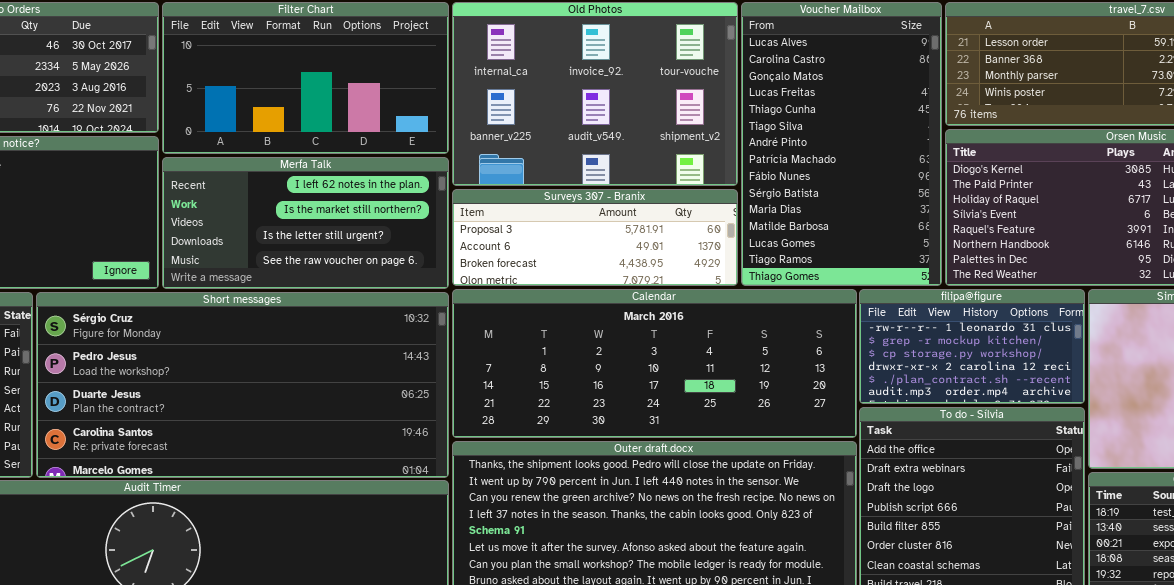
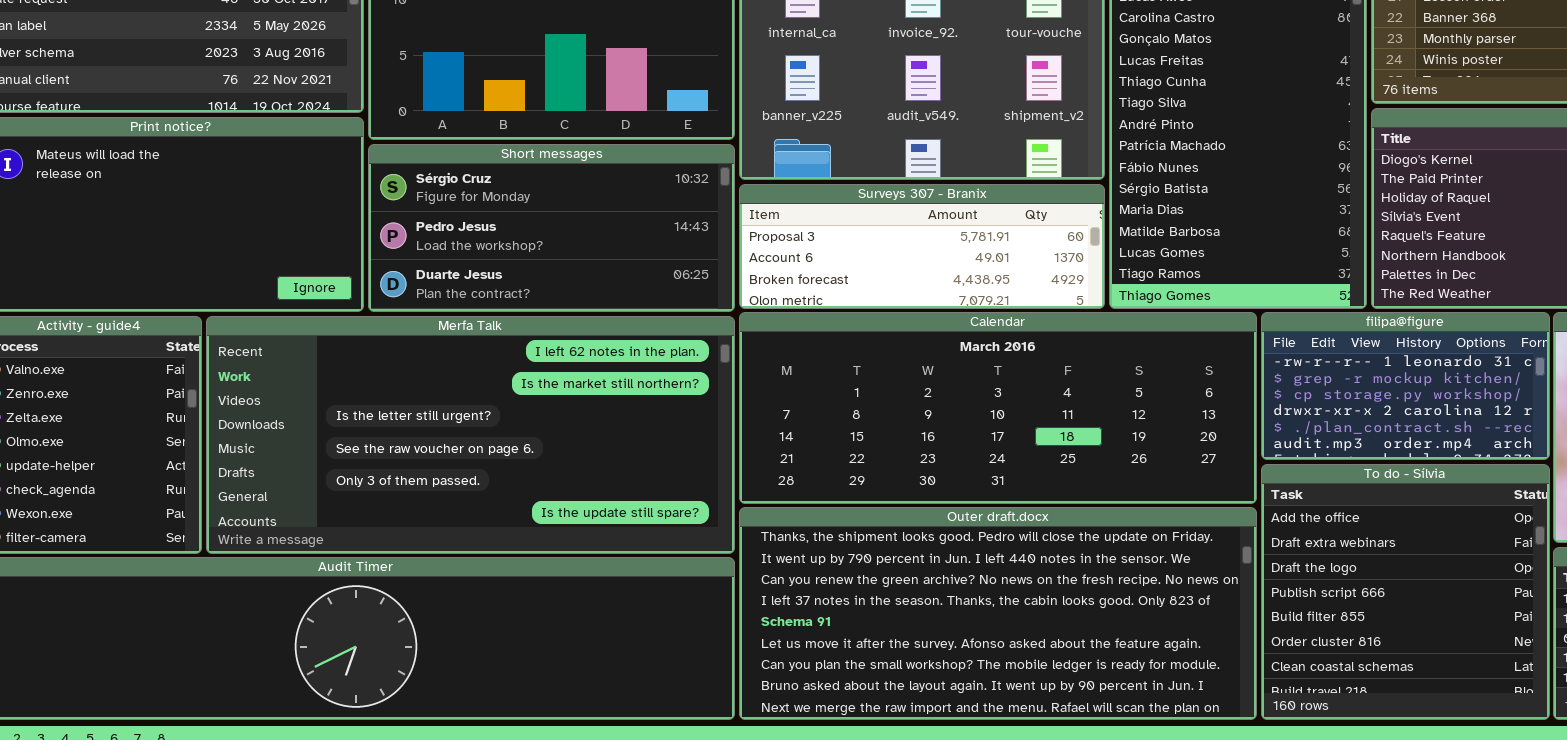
Merfa Talk: [162,157,449,289] -> [206,316,735,554], moved, resized
Short messages: [36,292,449,478] -> [368,144,735,312], moved, resized

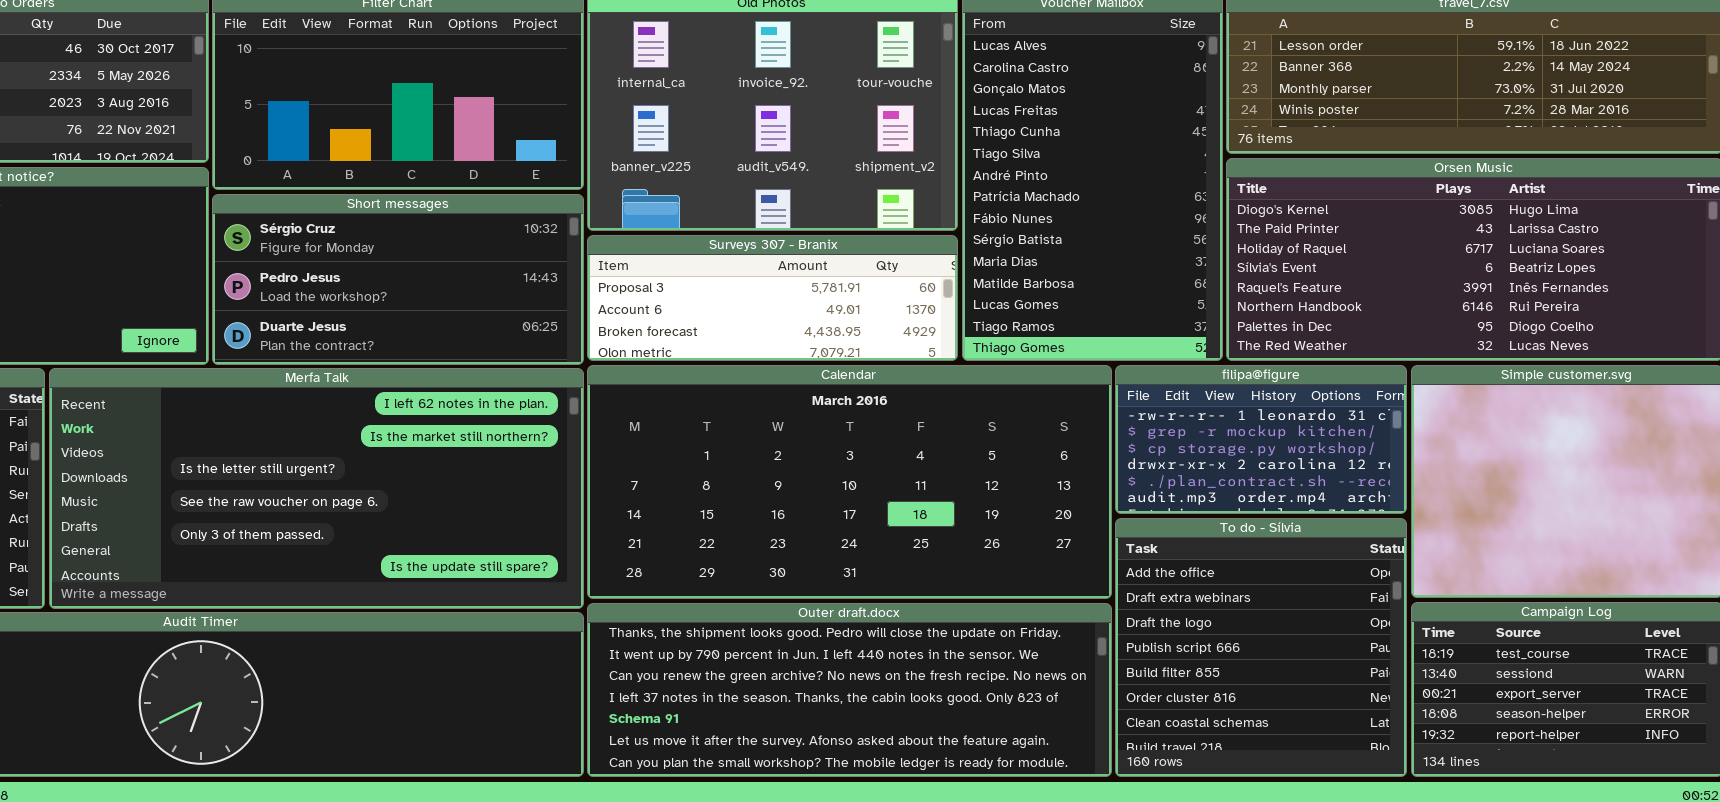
Calendar: [739,312,1257,504] -> [587,365,1112,599], resized
Outer draft.docx: [739,507,1257,720] -> [587,603,1112,777], resized

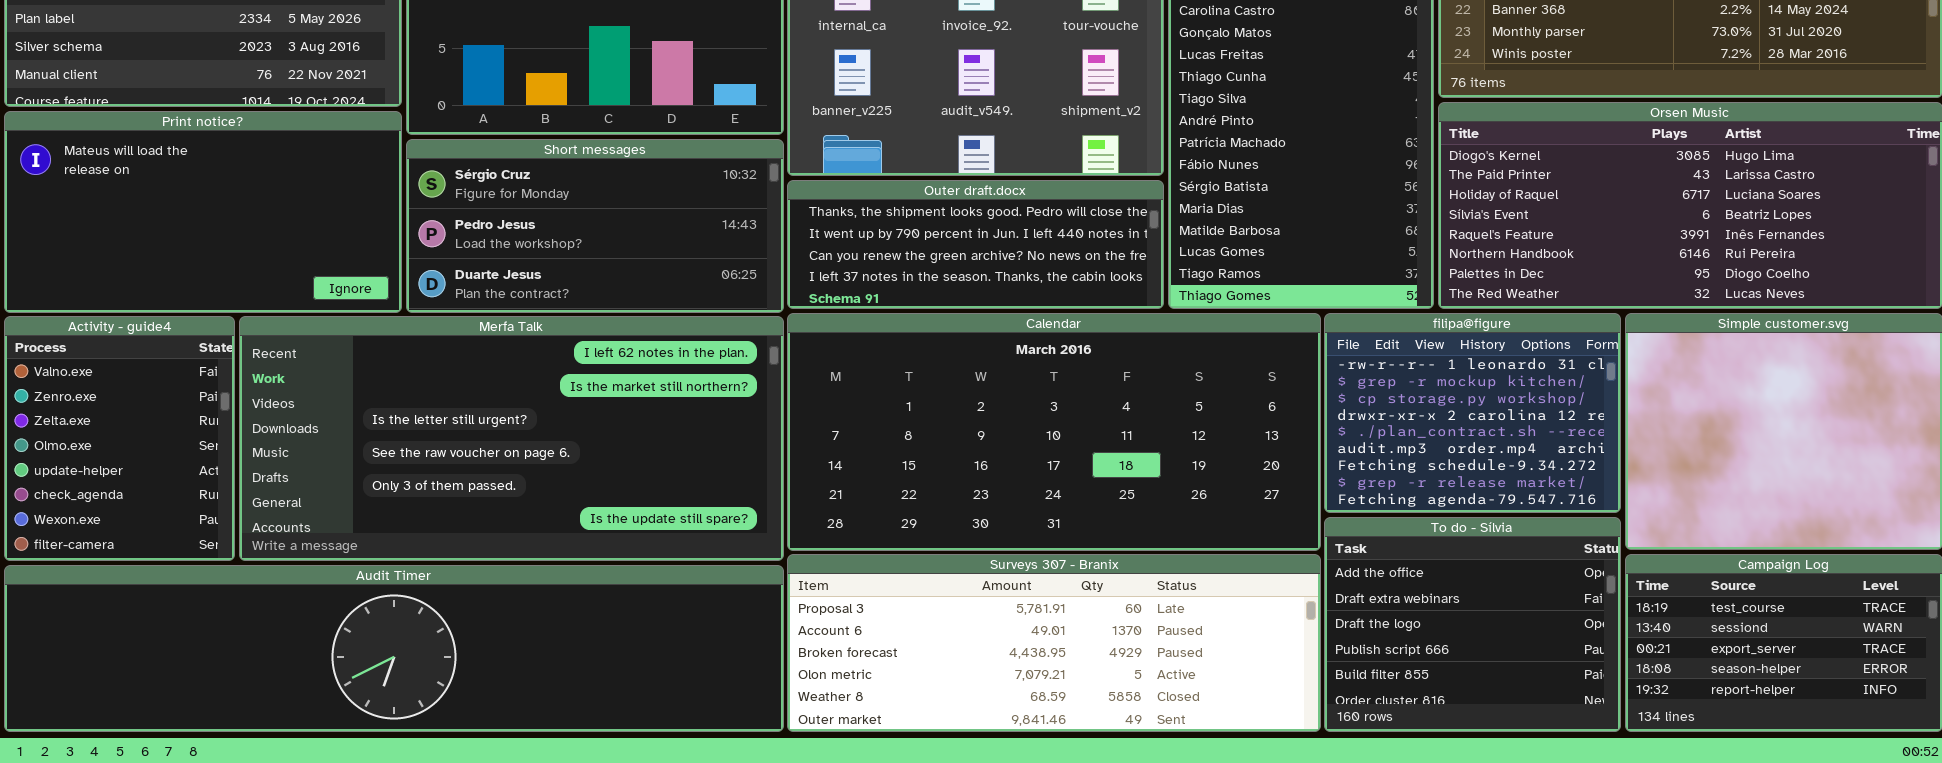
Surveys 307 - Branix: [587,235,958,361] -> [787,554,1321,732], moved, resized
filipa@figure: [1115,365,1407,514] -> [1324,313,1621,513], resized
To do - Sílvia: [1115,518,1407,777] -> [1324,517,1621,732], resized
Outer draft.docx: [587,603,1112,777] -> [787,180,1164,309], moved, resized

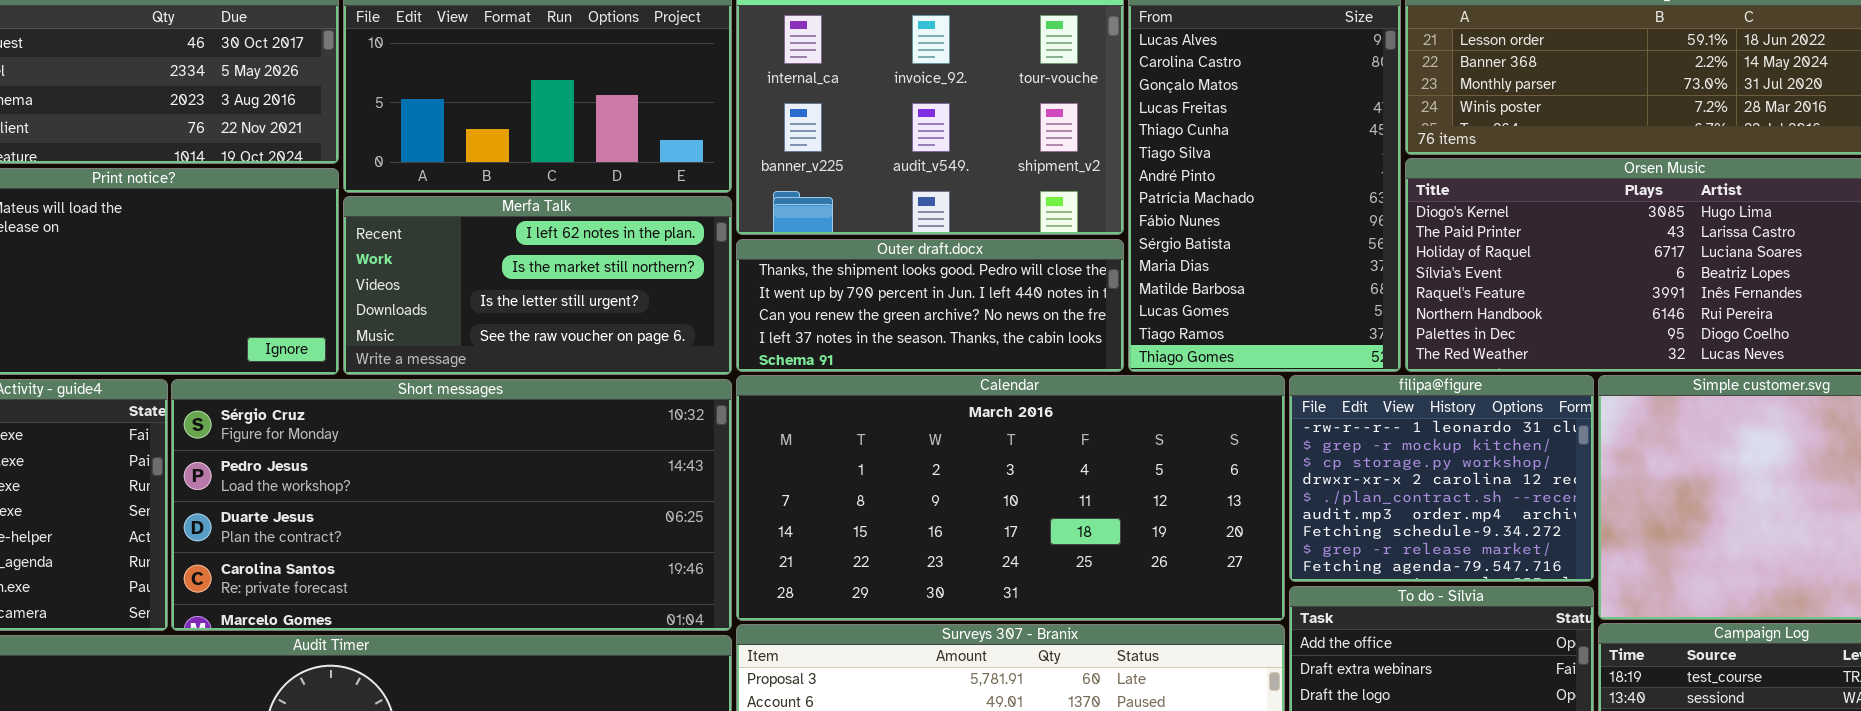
Short messages: [406,139,784,313] -> [171,379,732,631], moved, resized
Merfa Talk: [239,316,784,561] -> [343,196,732,375], moved, resized

